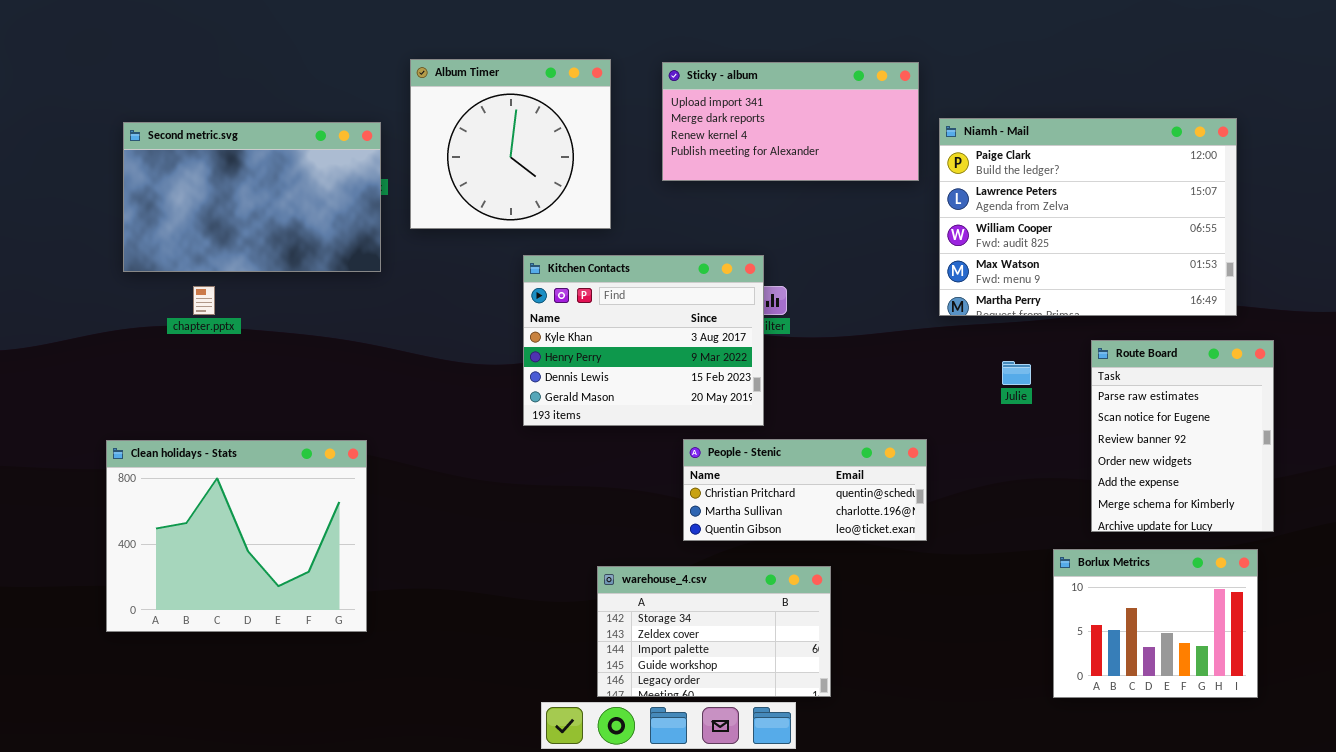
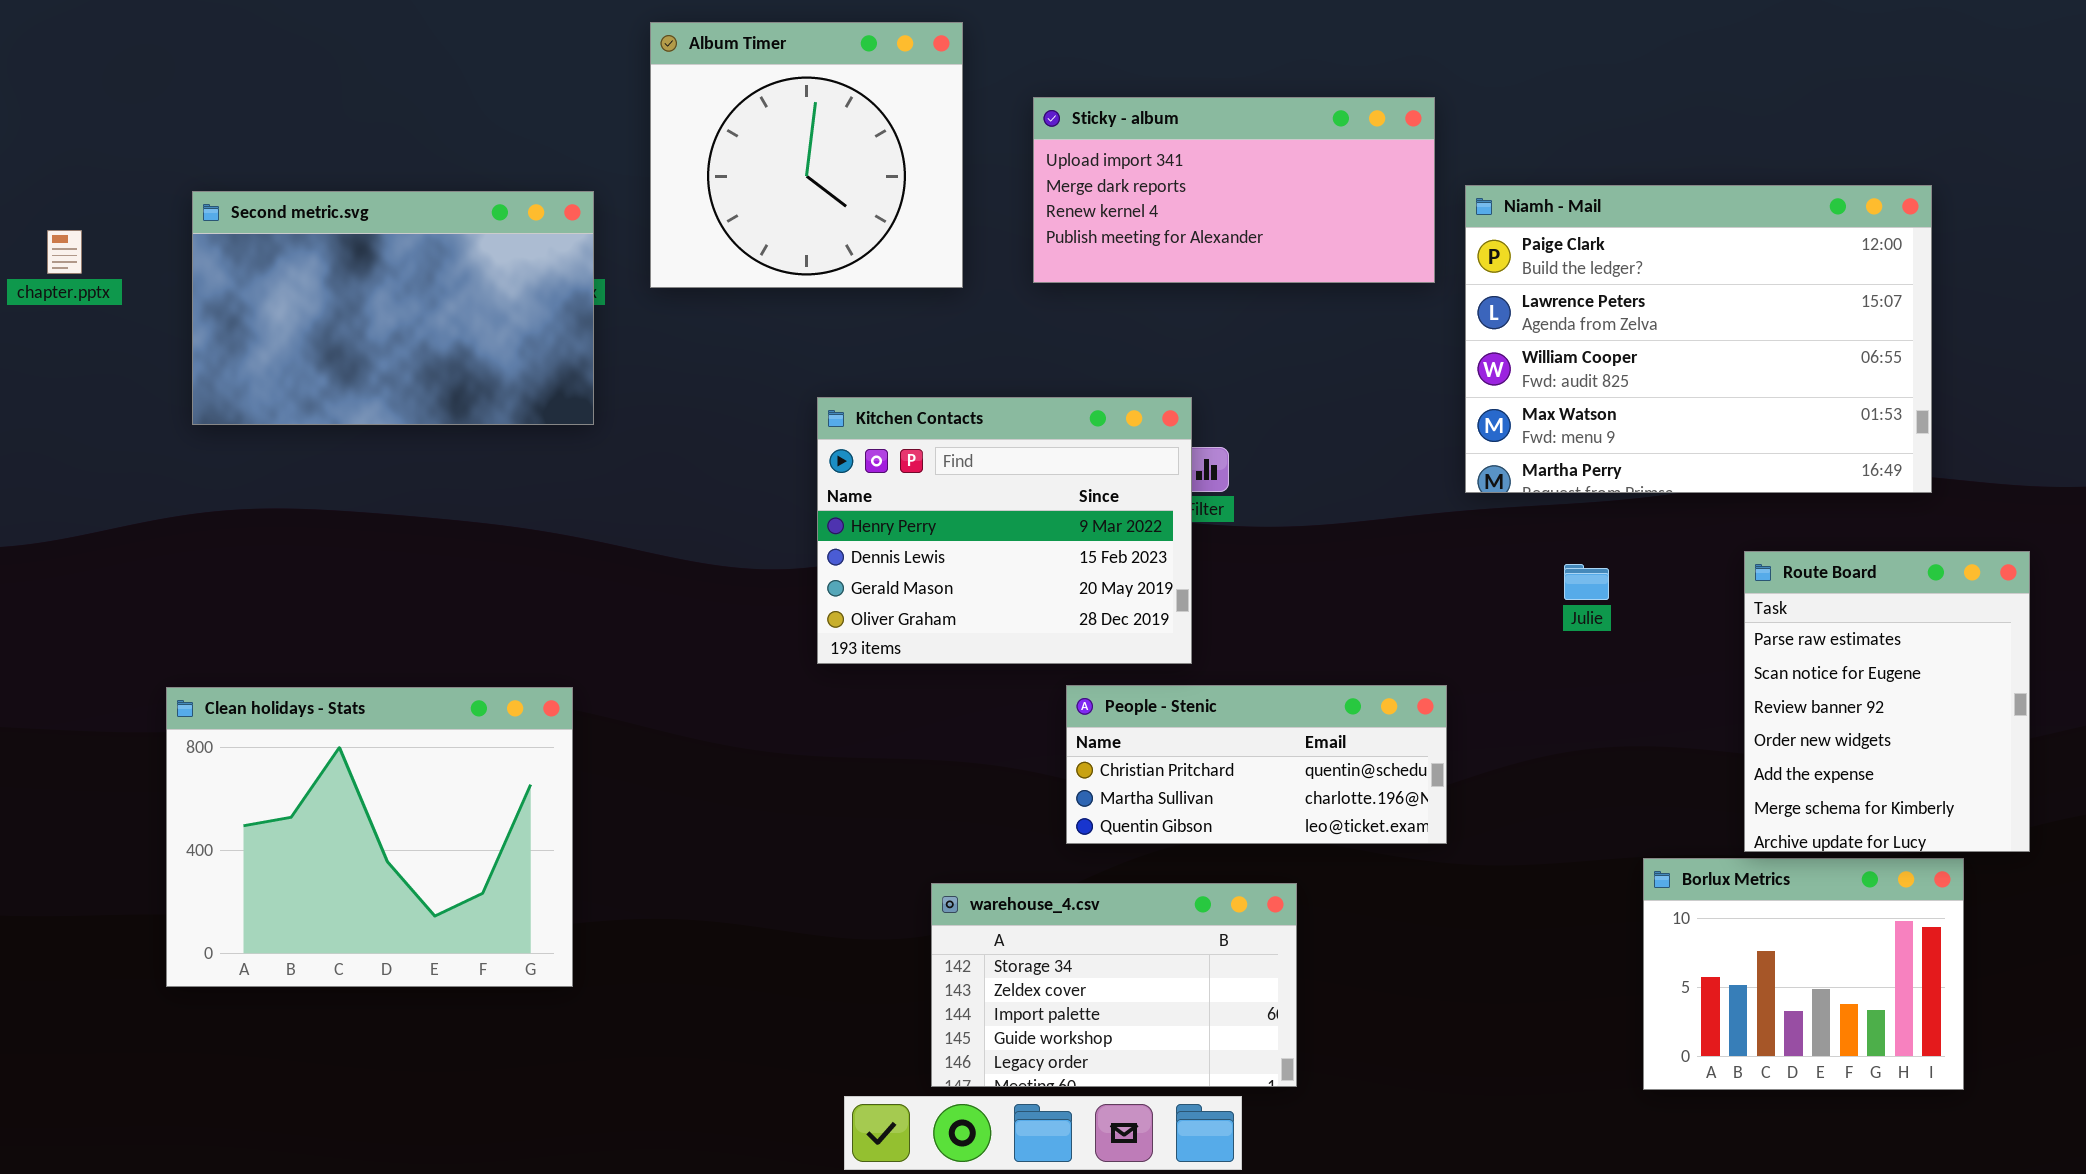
Album Timer: [410,59,611,229] -> [650,22,963,288], moved
Kitchen Contacts: [523,255,764,426] -> [817,397,1192,664], scrolled down 1 row
chapter.pptx: [193,286,215,315] -> [47,230,82,274], moved
Route Board: [1091,340,1274,532] -> [1744,551,2030,852], moved

